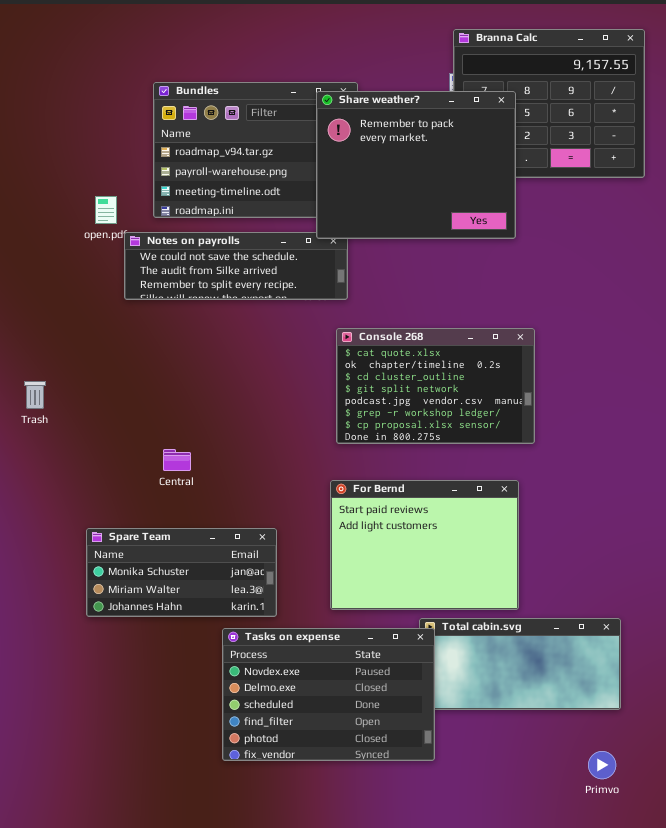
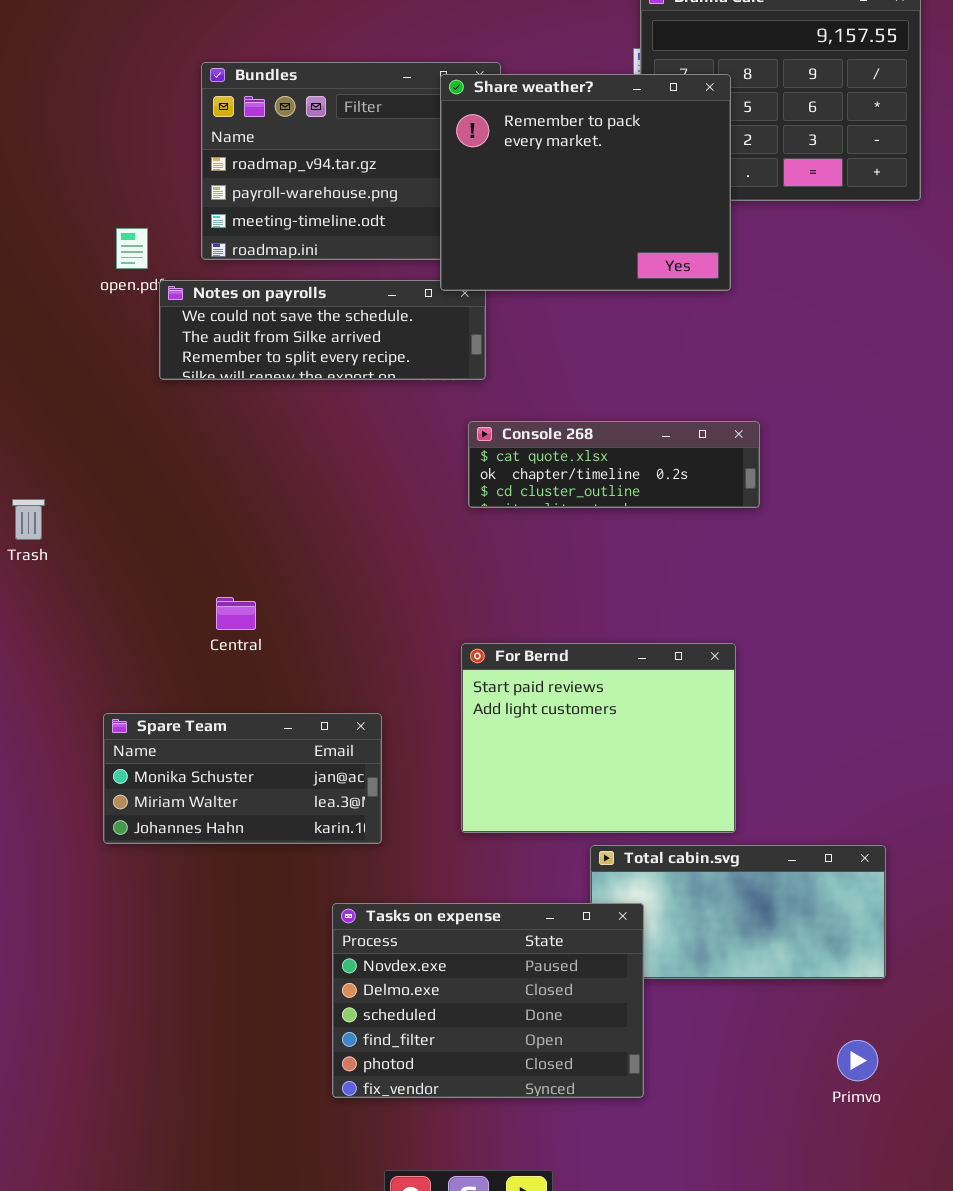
Console 268: [336,328,535,444] -> [468,421,760,508], resized
Tasks on expense: [222,628,435,761] -> [332,903,644,1098], moved

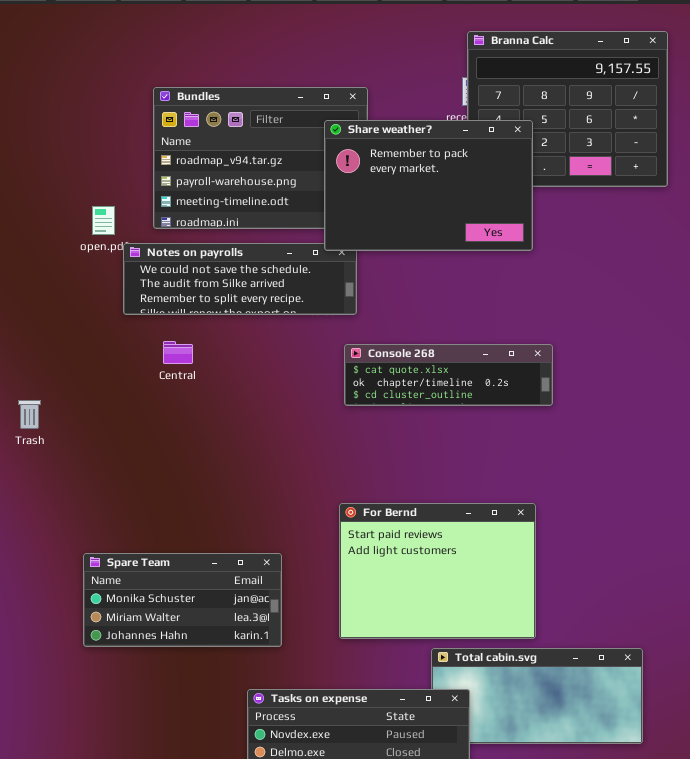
Share weather?: [440,74,731,291] -> [324,120,533,251], resized
Central: [216,597,256,630] -> [163,341,193,364], moved

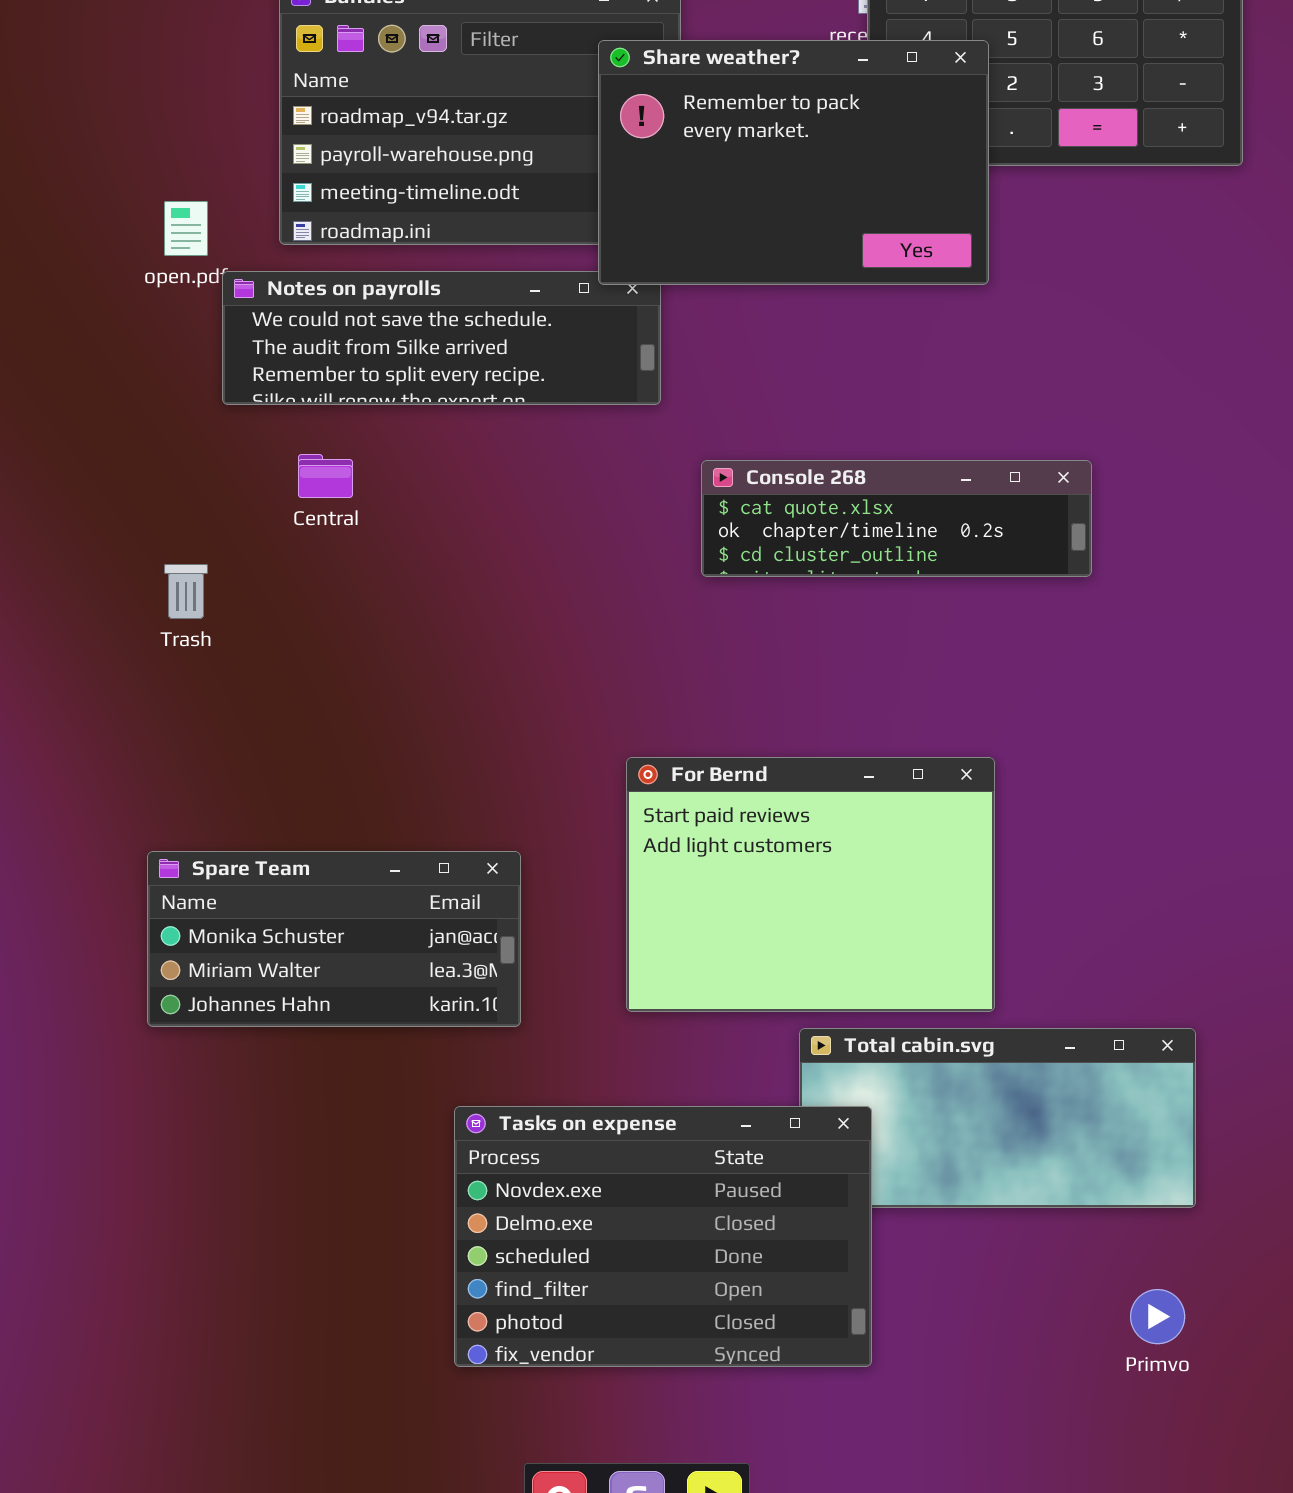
Console 268: [344,344,553,406] -> [701,460,1092,577], moved
Trash: [18,400,41,429] -> [164,564,208,619], moved

